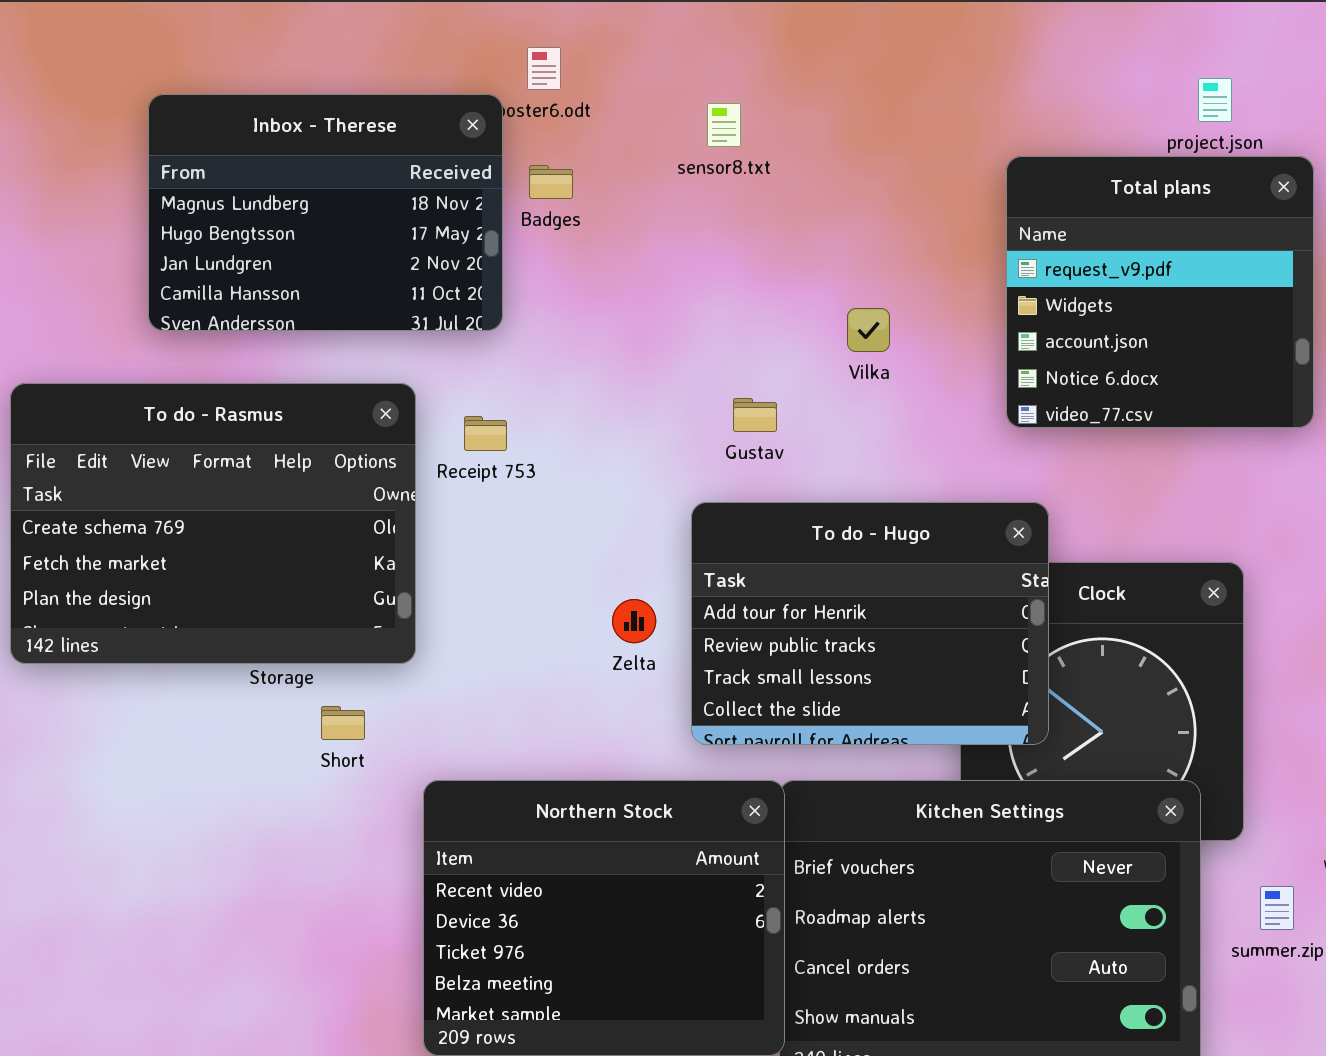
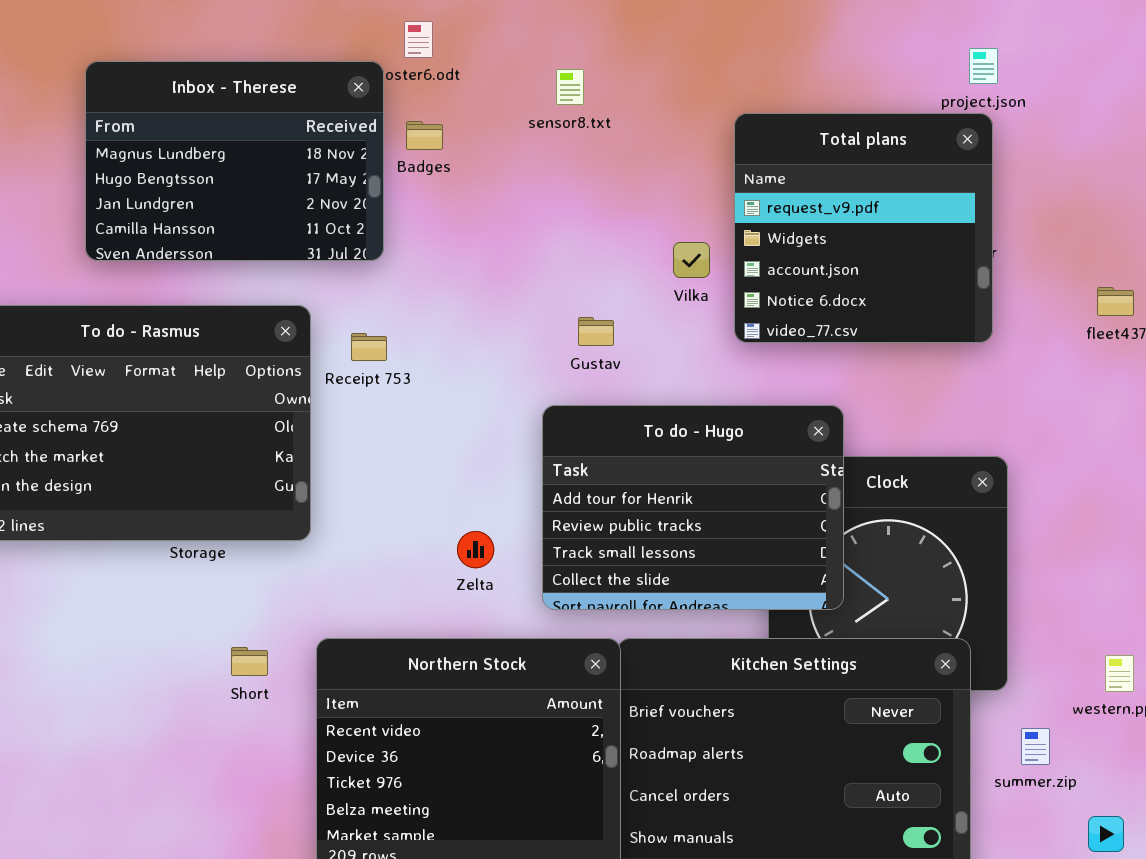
Total plans: [1006,156,1314,428] -> [734,113,993,343], moved
Zelta: [612,599,656,643] -> [457,531,494,568], moved
Short: [321,706,365,740] -> [231,647,268,676], moved

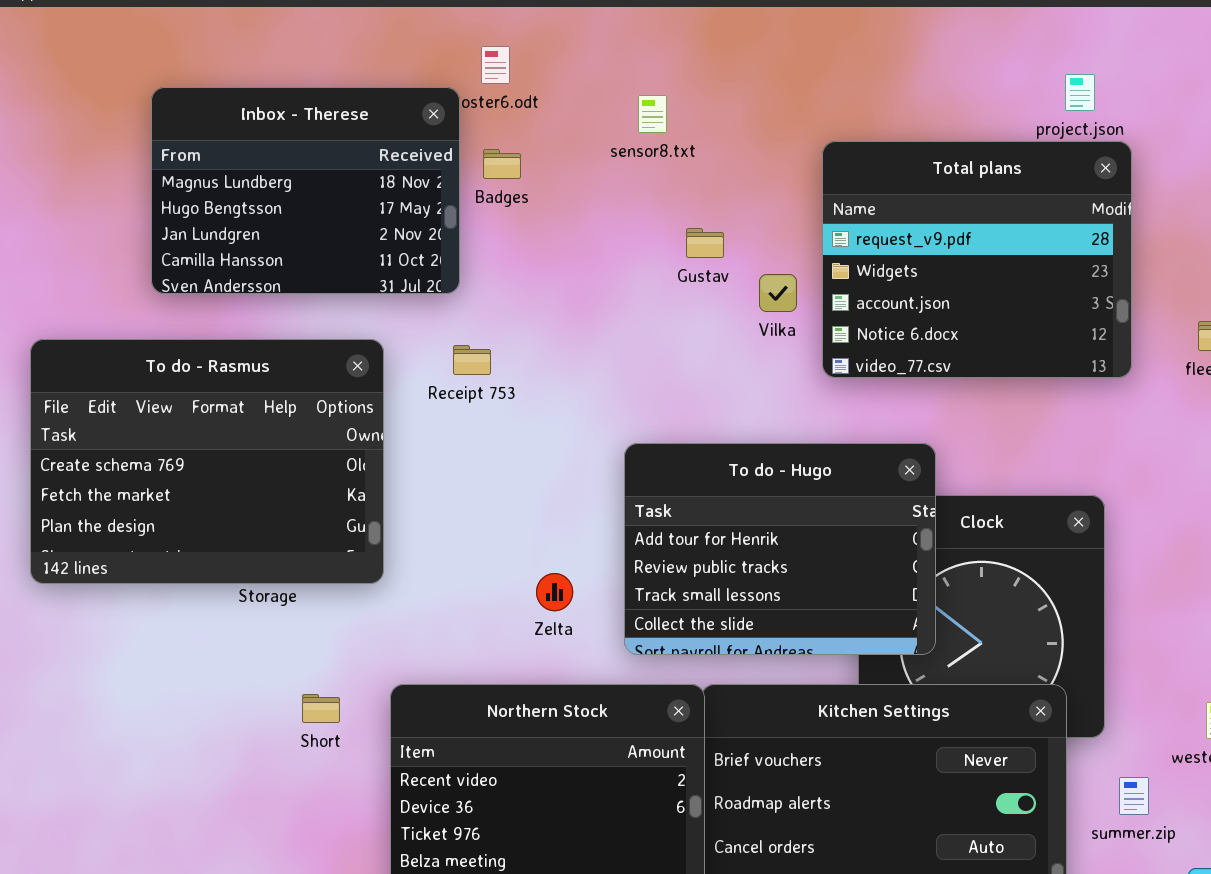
Total plans: [734,113,993,343] -> [822,141,1132,378], resized
Gustav: [578,317,614,346] -> [686,228,724,258], moved
Receipt 753: [351,333,387,361] -> [453,345,491,375], moved

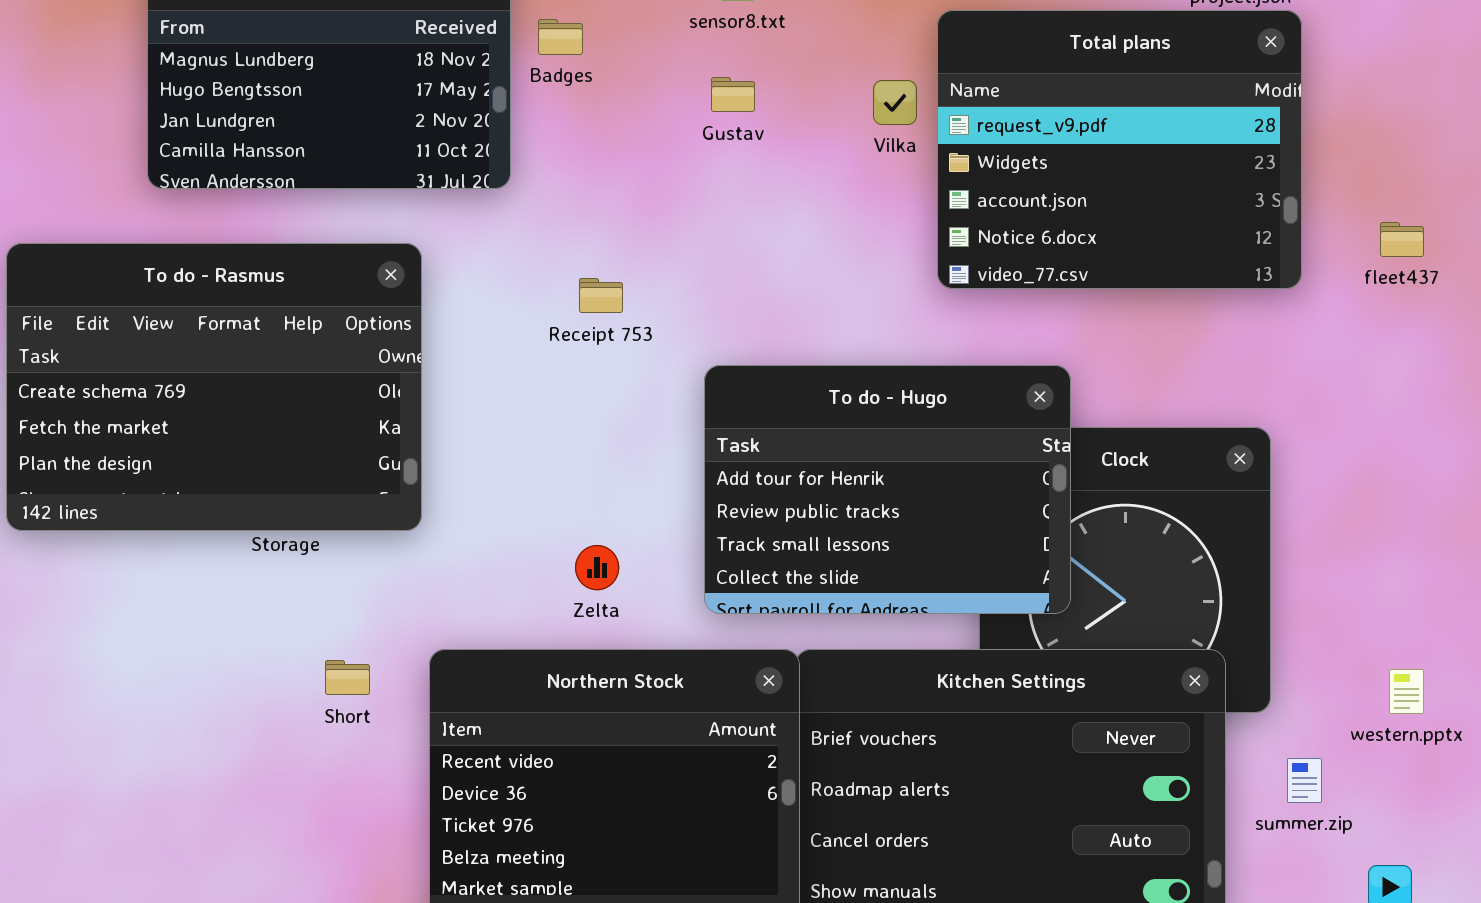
Gustav: [686,228,724,258] -> [711,77,755,112], moved
Vilka: [759,274,797,312] -> [873,80,917,125], moved
Receipt 753: [453,345,491,375] -> [579,278,623,313], moved
Zelta: [536,573,573,611] -> [575,545,619,590], moved

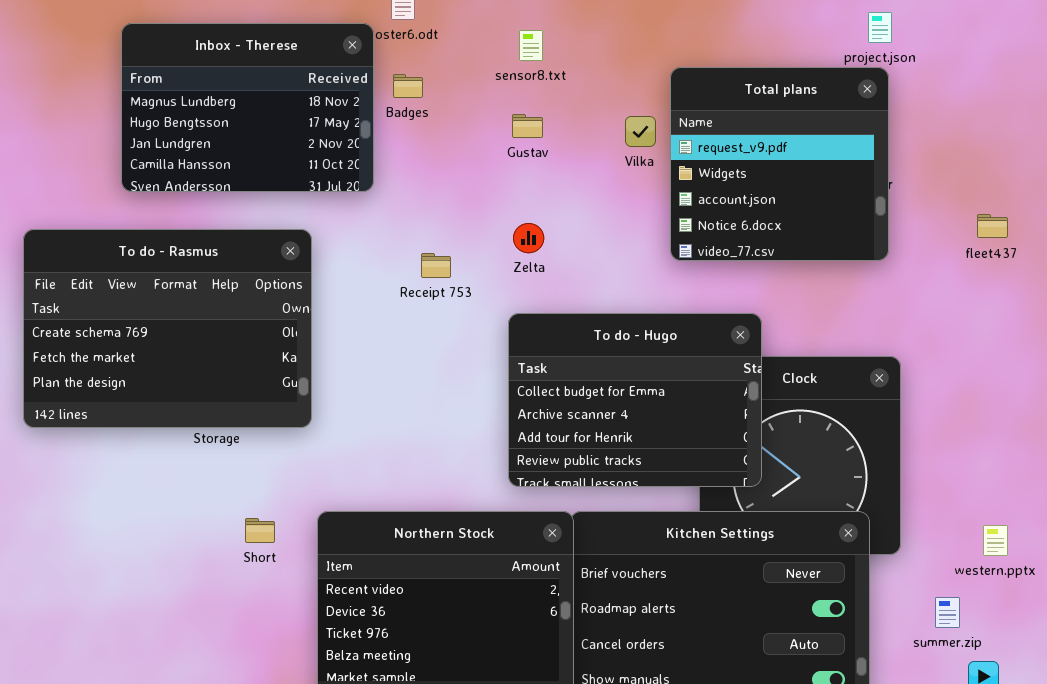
Total plans: [937,10,1302,289] -> [670,67,889,261], resized
To do - Hugo: [704,365,1071,614] -> [508,313,762,487], scrolled up 2 rows
Zelta: [575,545,619,590] -> [513,223,544,253], moved
summer.zip: [1287,758,1322,803] -> [935,597,960,628], moved

